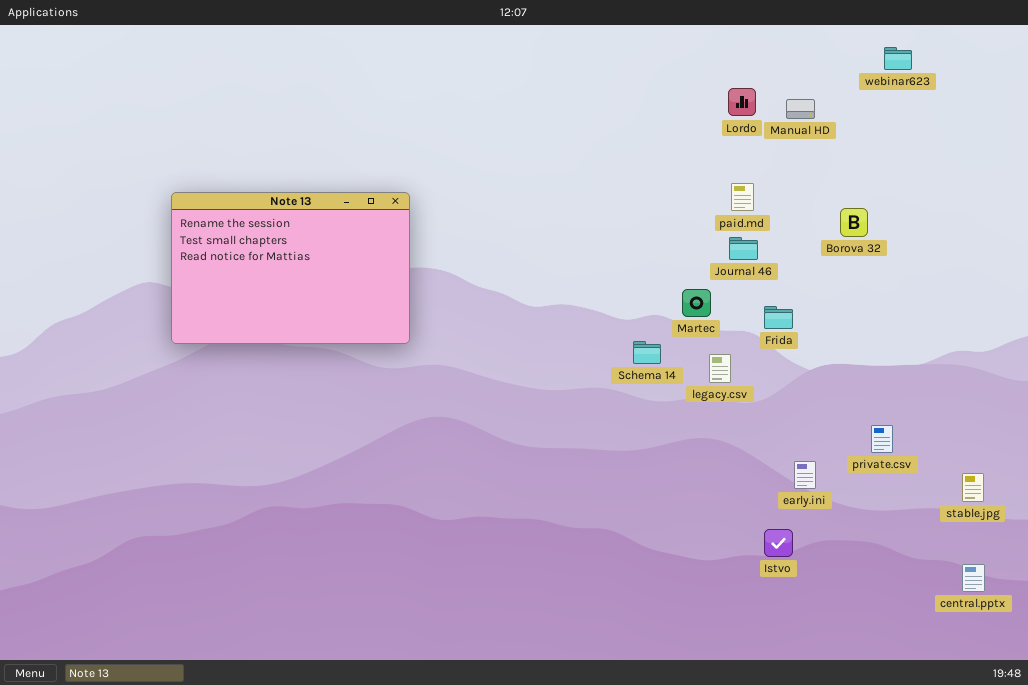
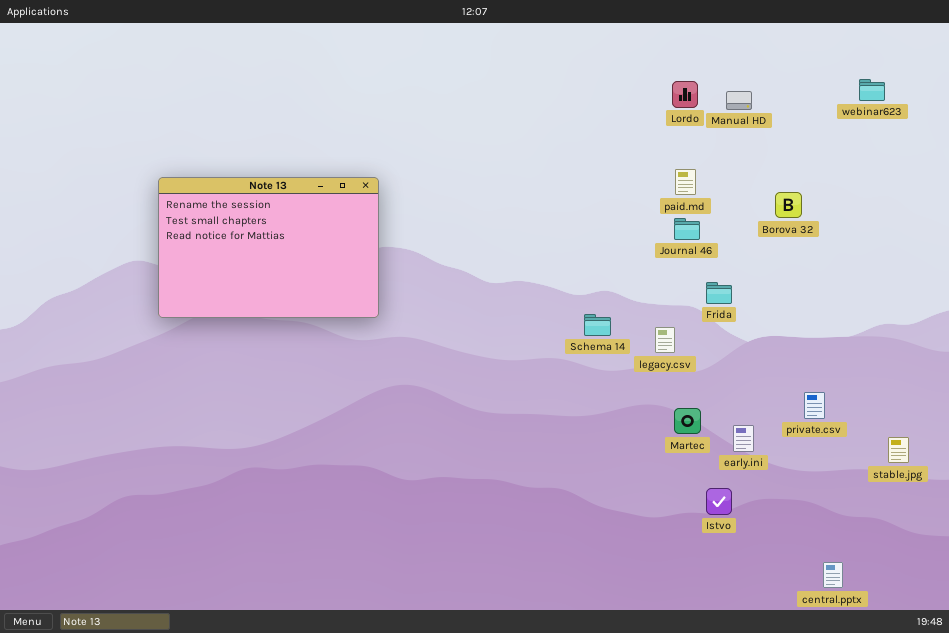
webinar623: [884,47,912,70] -> [859,79,885,101], moved
Martec: [682,289,711,317] -> [674,408,701,434], moved
central.pptx: [962,564,985,592] -> [823,562,843,588], moved

